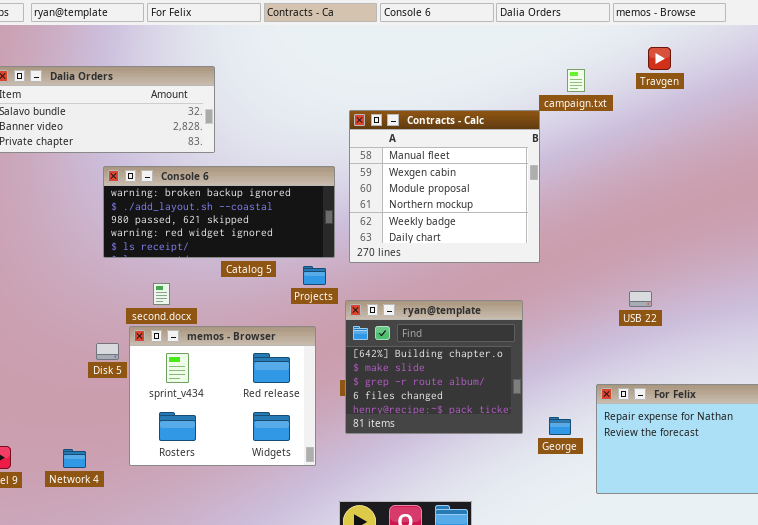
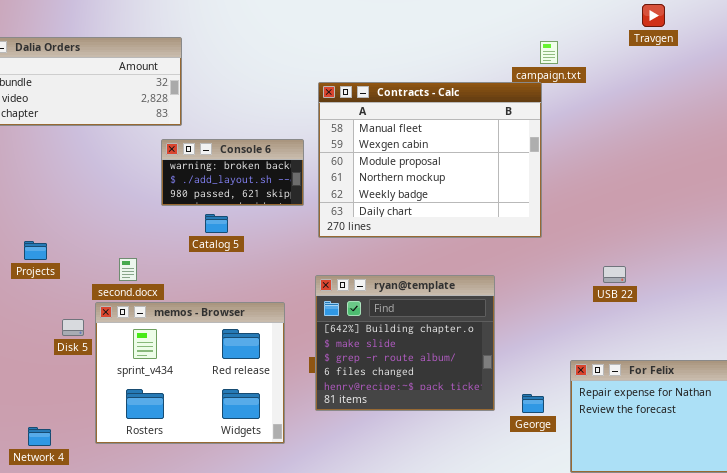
Travgen: [648,47,671,70] -> [642,4,665,27], moved
Contracts - Calc: [349,110,540,263] -> [318,82,542,238], resized
Console 6: [103,166,335,258] -> [161,139,304,206], resized
Projects: [303,266,326,285] -> [24,241,47,260], moved

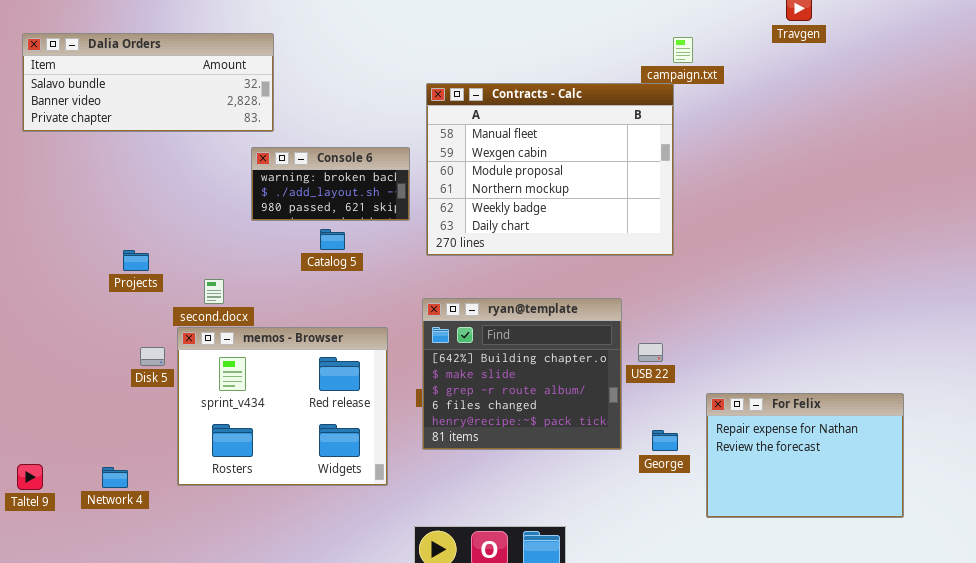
Catalog 5: [205,214,228,233] -> [320,229,345,250], moved
Projects: [24,241,47,260] -> [123,250,149,271], moved
USB 22: [603,266,626,283] -> [638,343,663,362], moved

